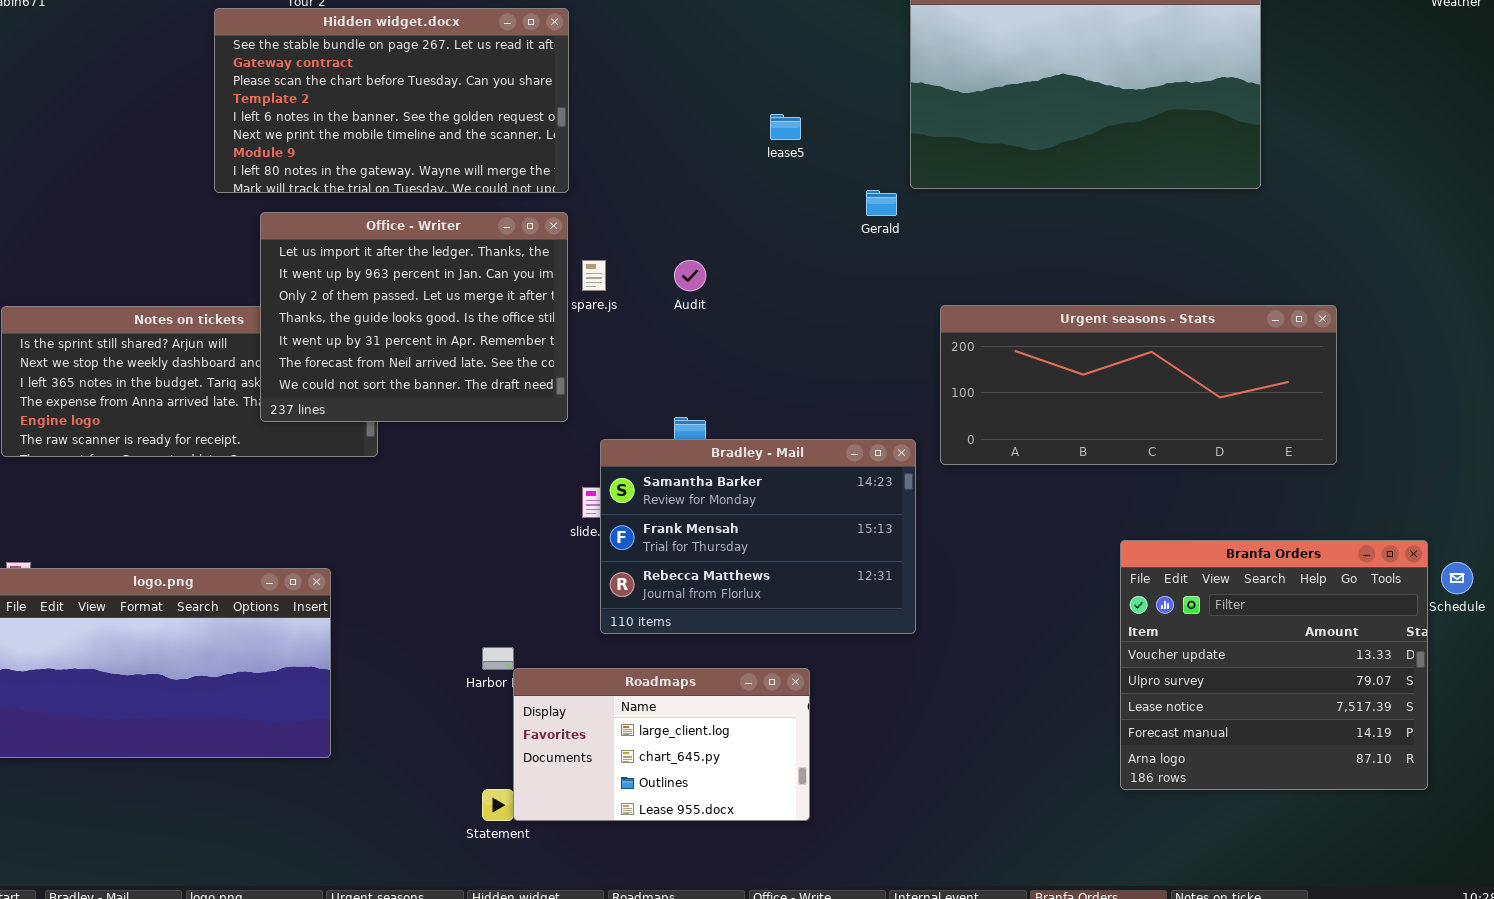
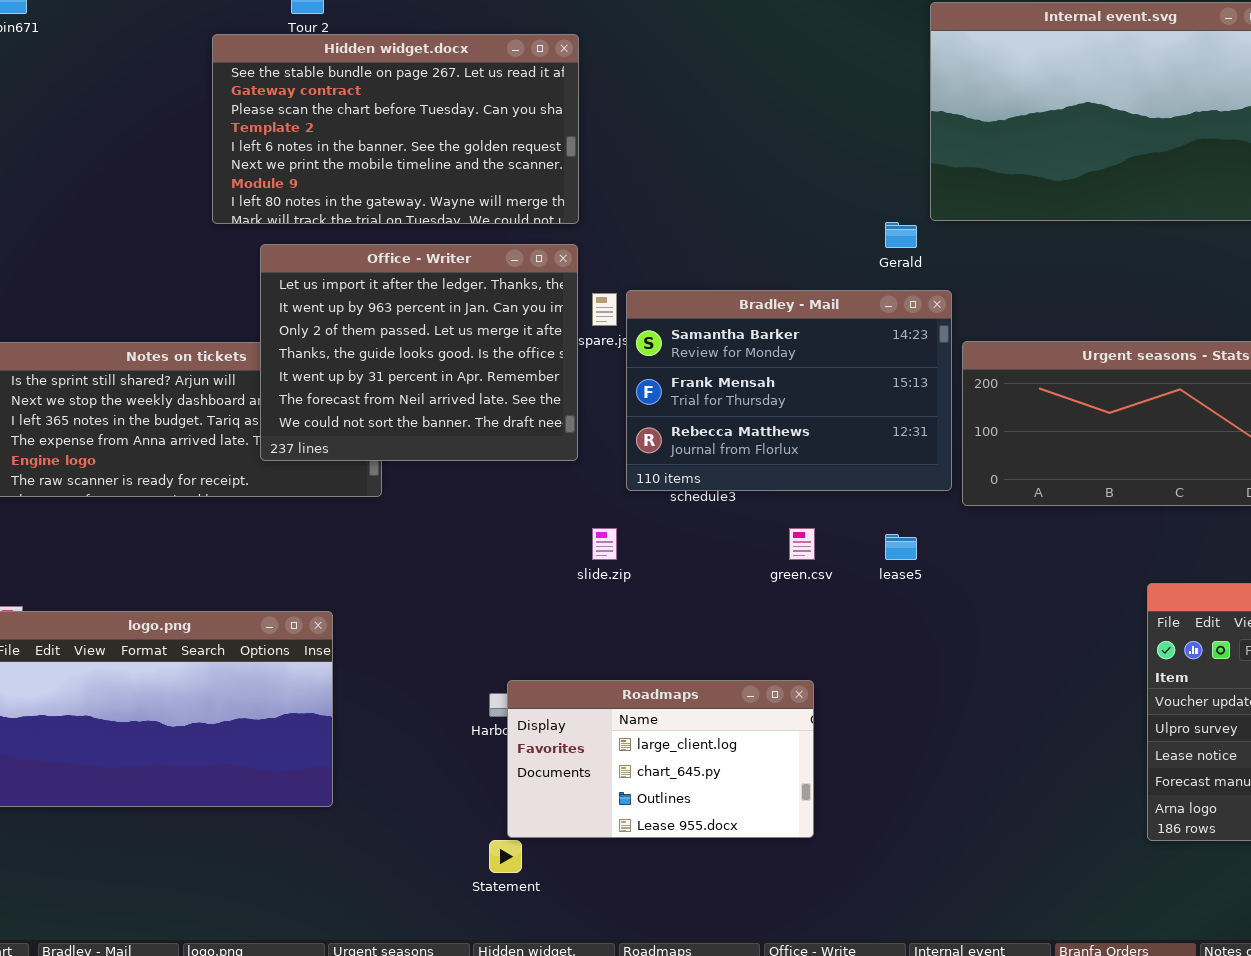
lease5: [770,114,801,140] -> [885,534,917,560], moved
Bradley - Mail: [600,439,916,634] -> [626,290,952,491], moved
Roadmaps: [513,668,810,821] -> [507,680,814,838], moved

